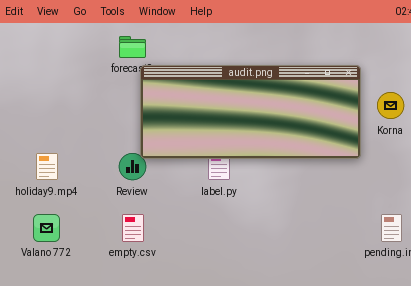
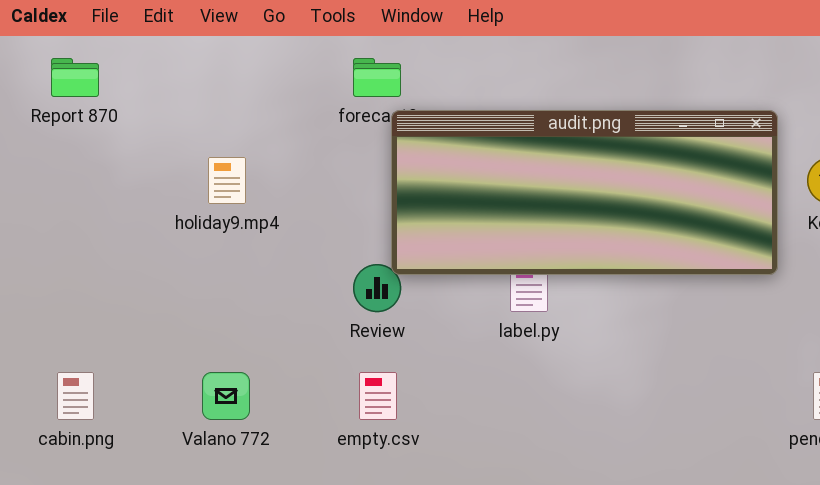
holiday9.mp4: [36,153,58,180] -> [208,157,246,204], moved

